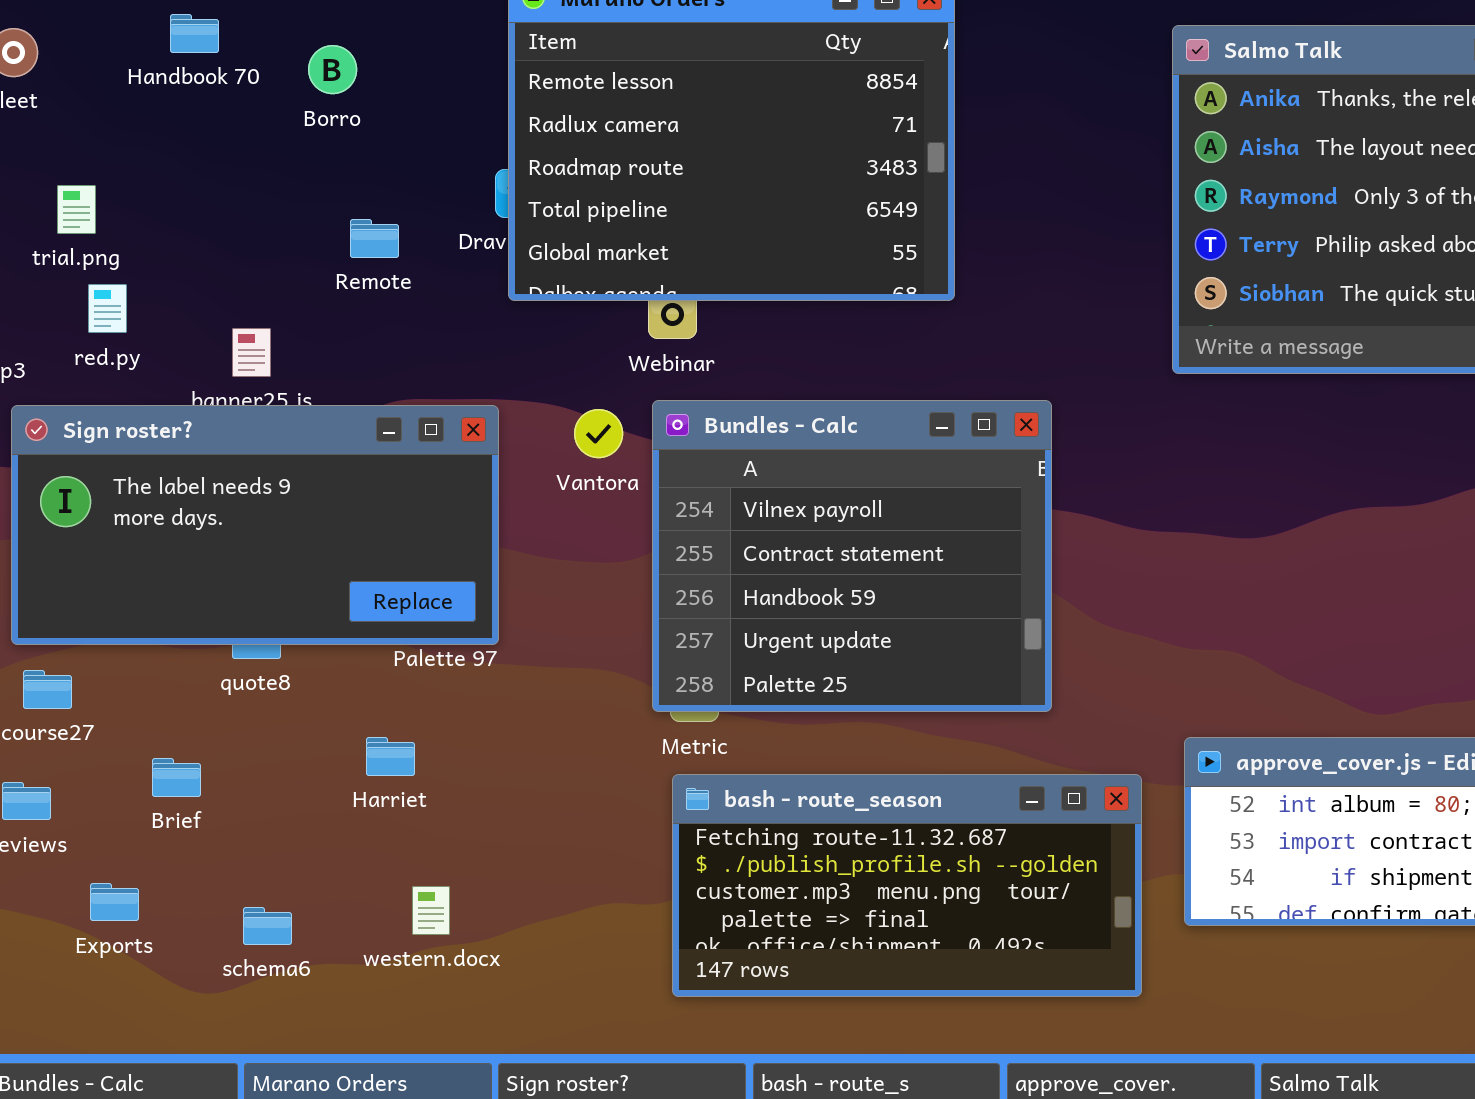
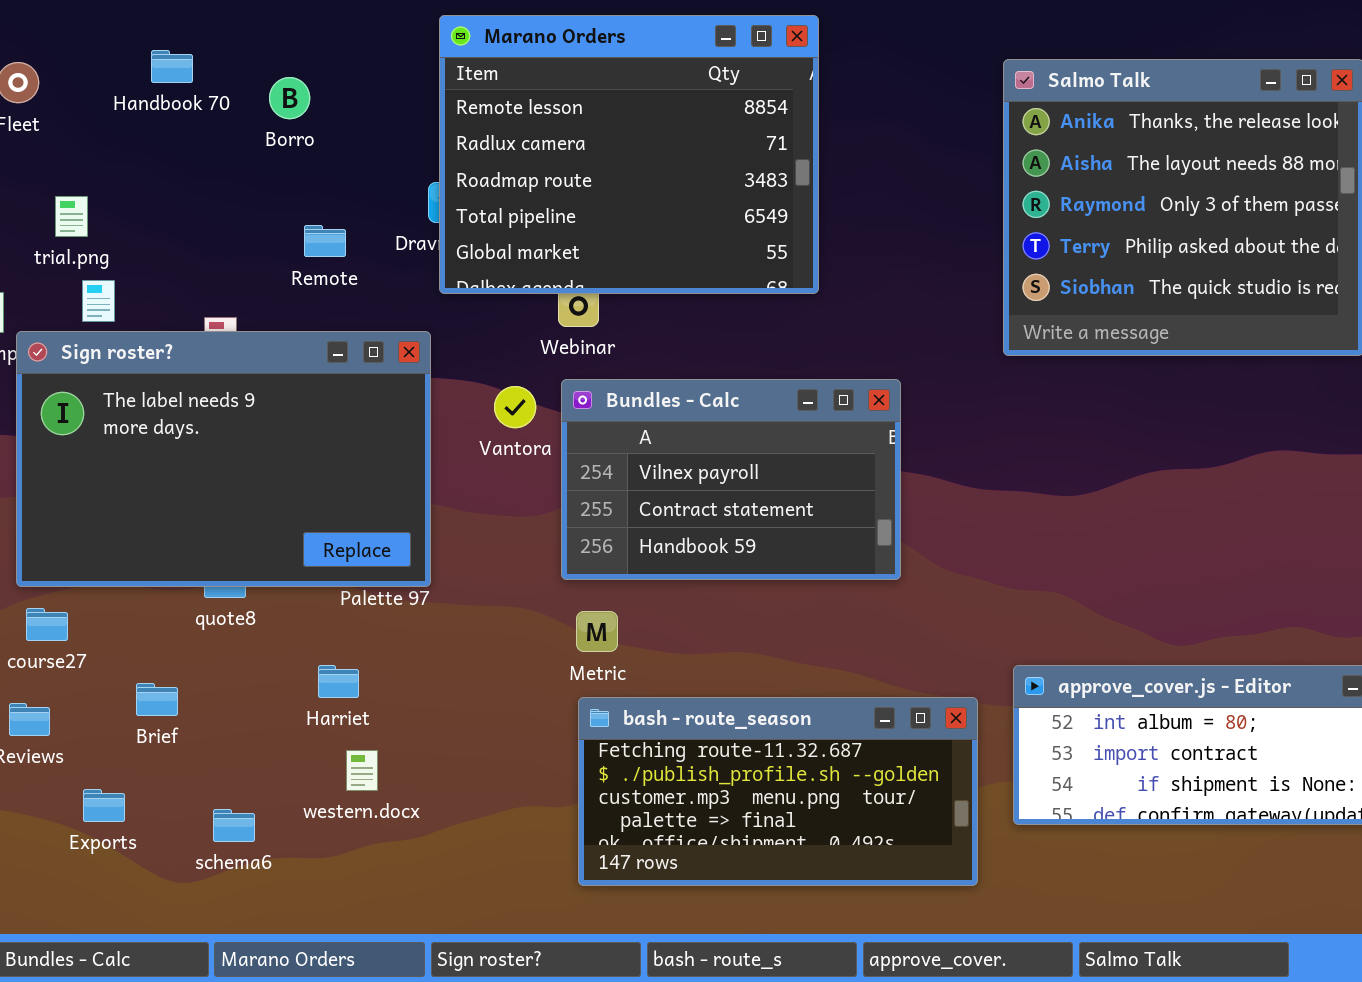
Bundles - Calc: [652,400,1052,712] -> [561,379,901,580], resized
Sign roster?: [11,405,499,645] -> [16,331,431,587], resized
western.docx: [412,886,450,935] -> [346,750,378,791], moved

